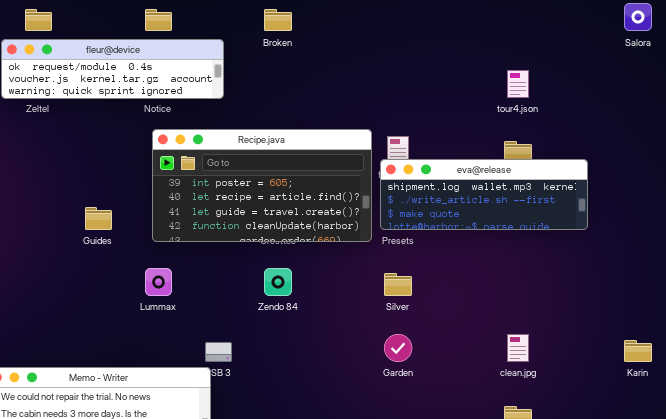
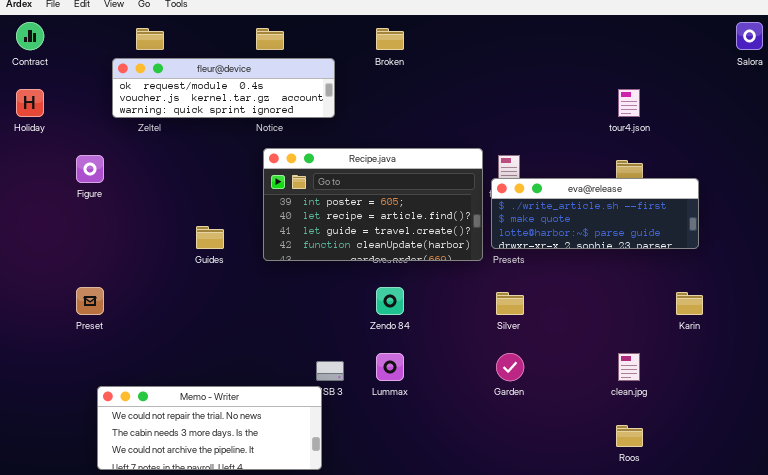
eva@release: [380,159,588,230] -> [491,178,699,249], scrolled down 1 row
Lummax: [145,268,172,296] -> [376,353,404,381], moved
Karin: [624,340,652,362] -> [676,292,703,315], moved

